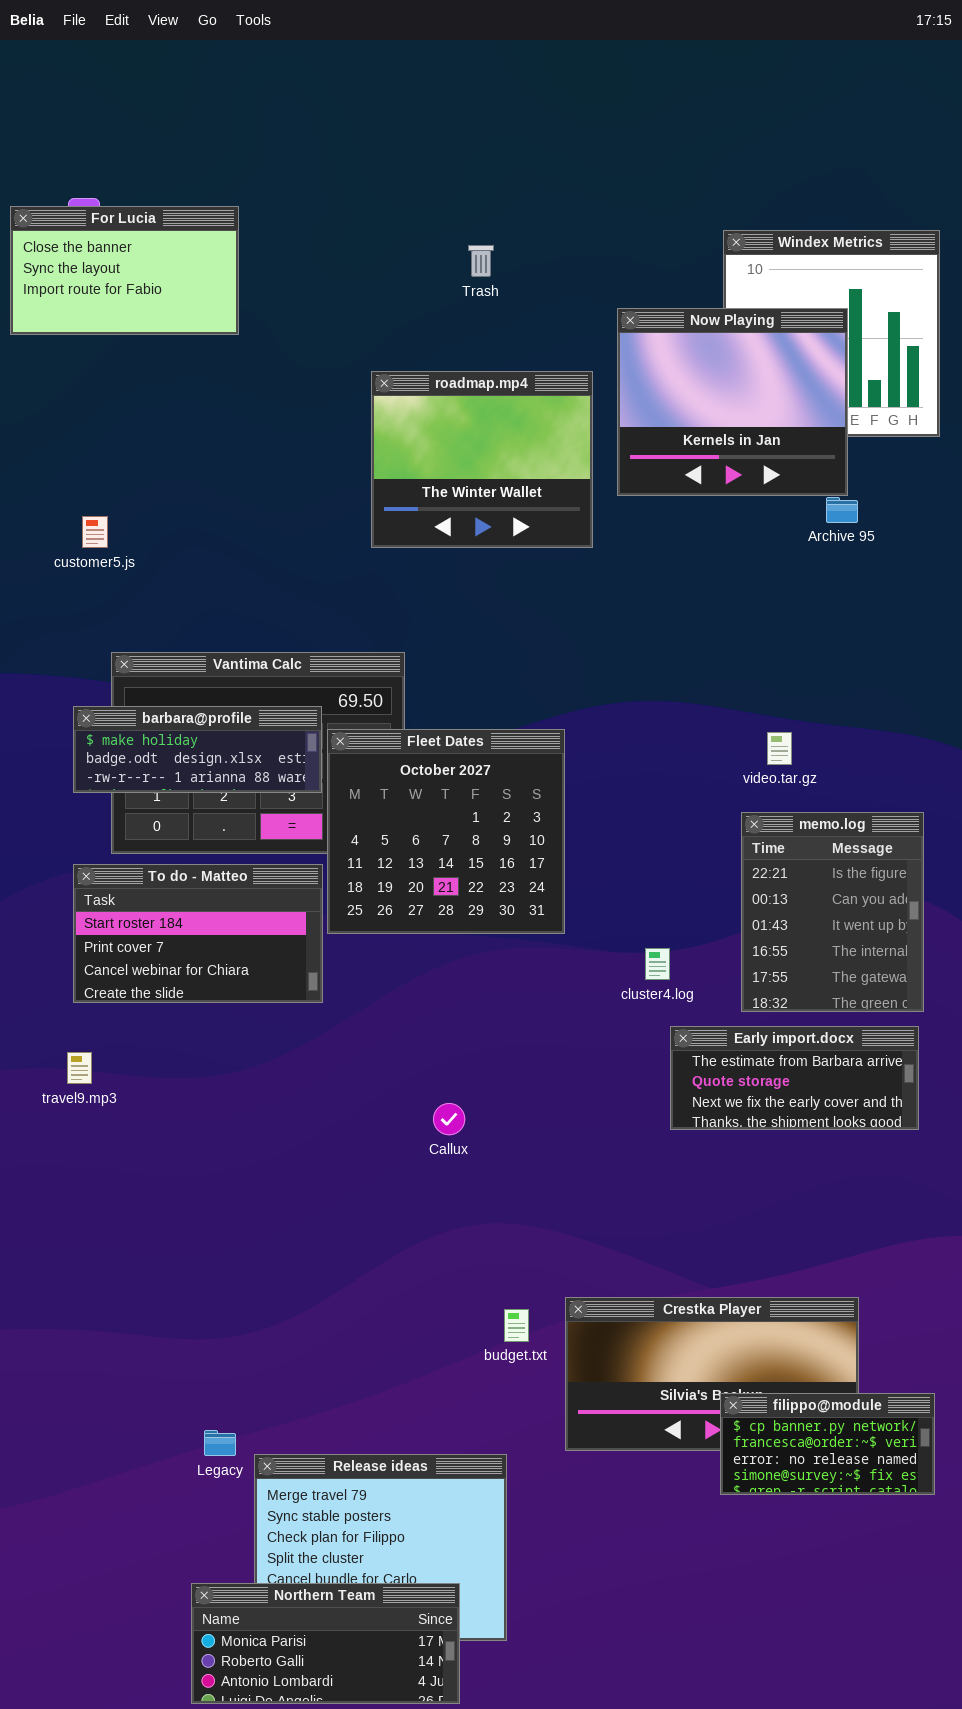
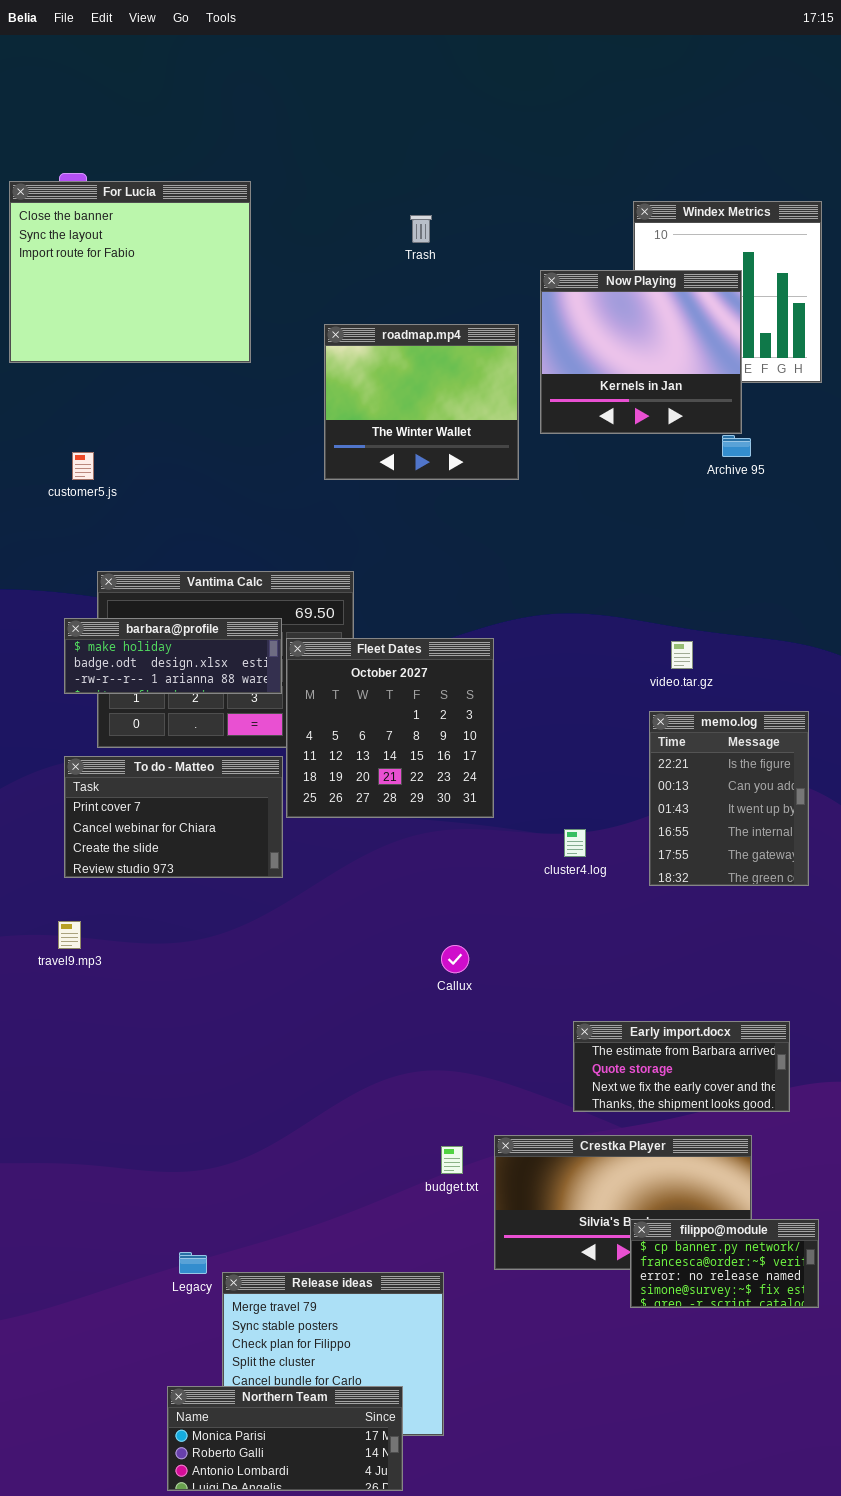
For Lucia: [10,206,239,335] -> [9,181,251,363], resized
To do - Matteo: [73,864,323,1003] -> [64,756,283,878], scrolled down 1 row
Early import.docx: [670,1026,919,1130] -> [573,1021,790,1112], moved
Callux: [433,1103,465,1135] -> [441,945,469,973], moved

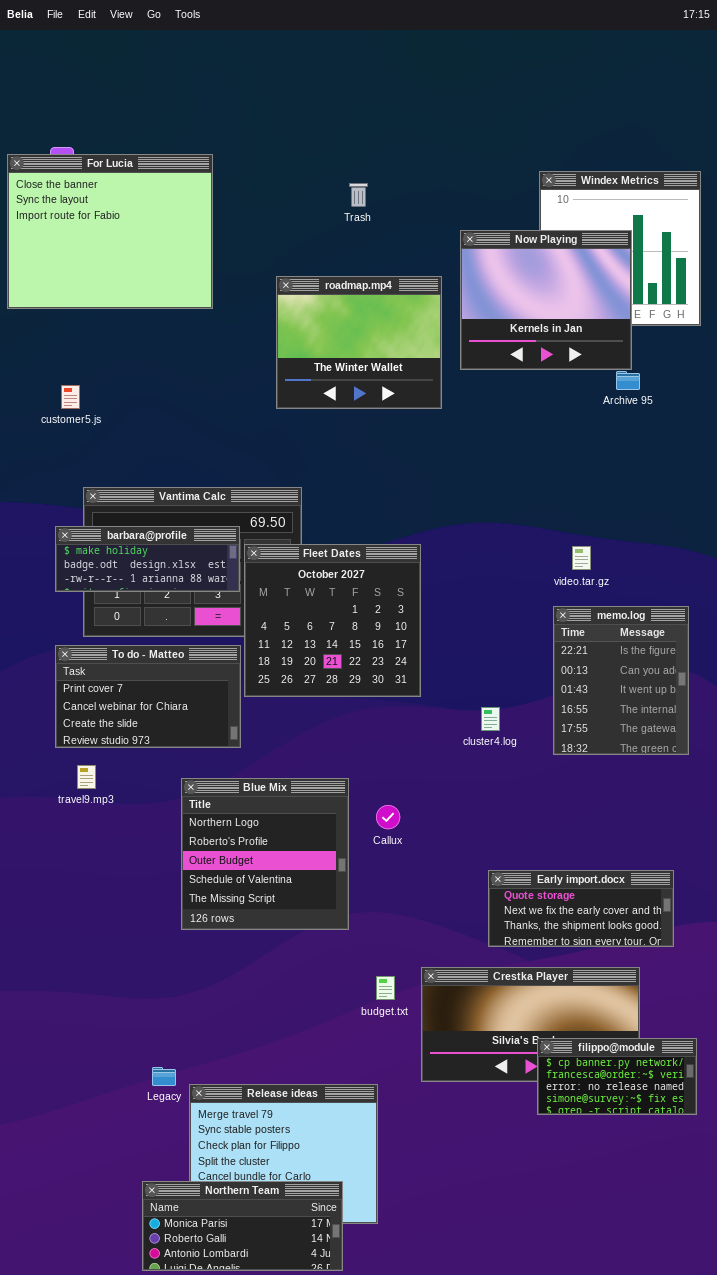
Blue Mix: none -> [181,778,349,930], opened
travel9.mp3: [58,921,81,949] -> [77,765,96,789], moved
Early import.docx: [573,1021,790,1112] -> [488,870,674,947], scrolled down 1 row

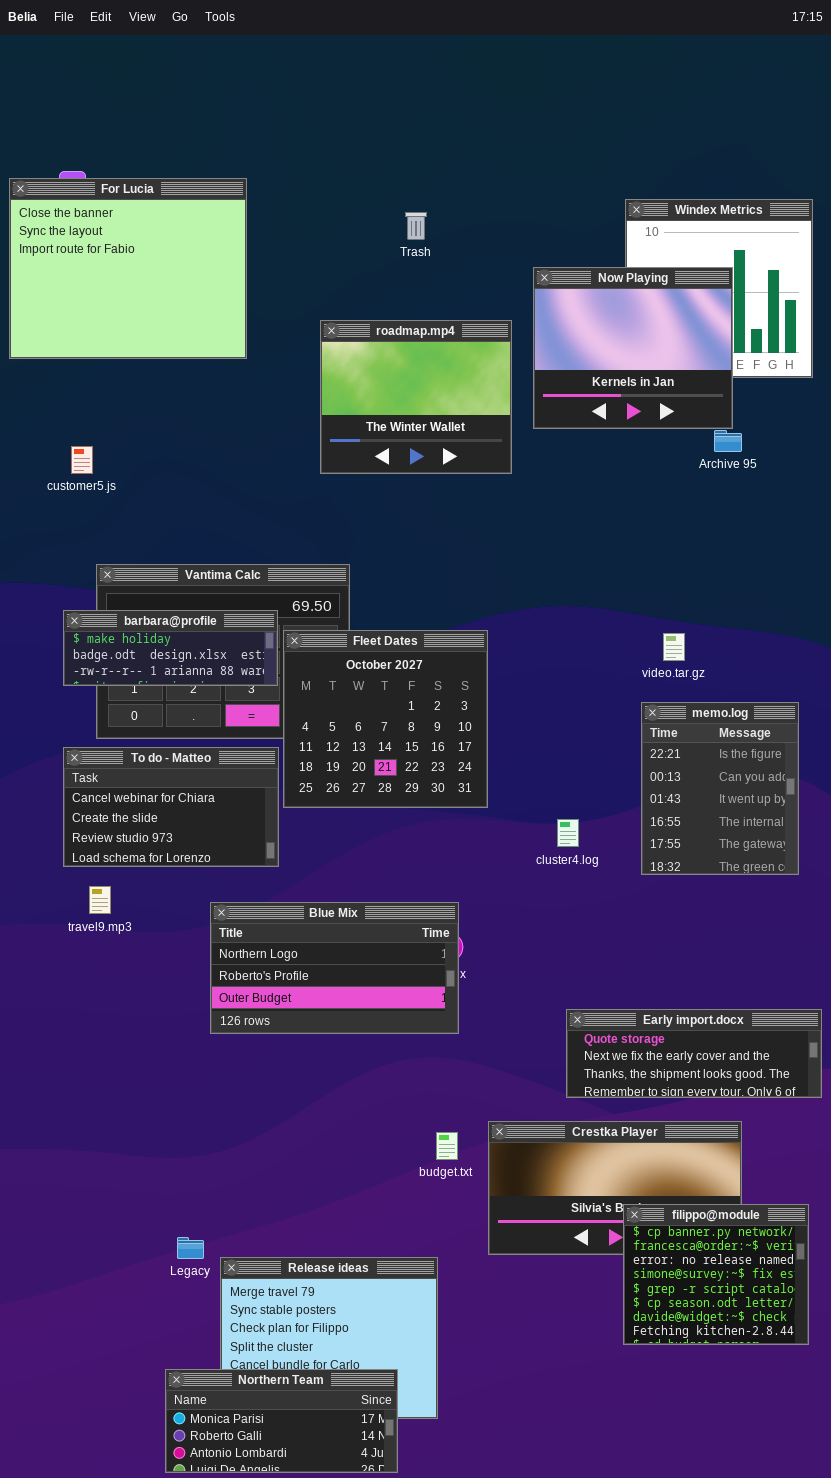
To do - Matteo: [55,645,241,748] -> [63,747,279,867], scrolled down 1 row
Blue Mix: [181,778,349,930] -> [210,902,459,1034], resized
Early import.docx: [488,870,674,947] -> [566,1009,822,1098], resized
filippo@module: [537,1038,697,1115] -> [623,1204,809,1345], resized

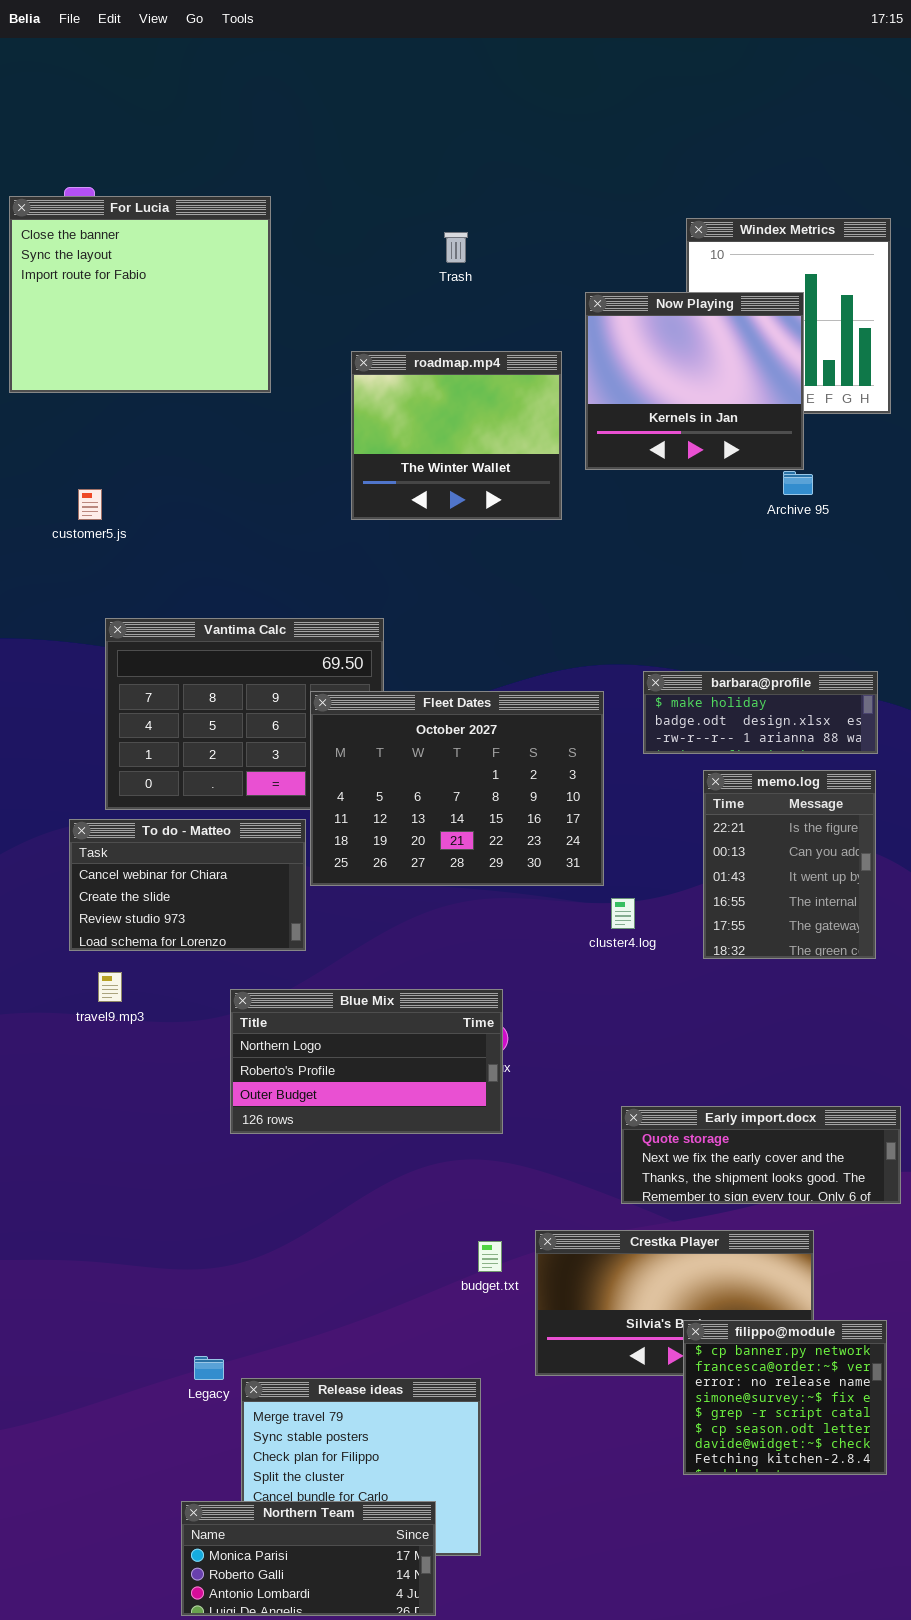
barbara@profile: [63,610,278,686] -> [643,671,878,754], moved
Fleet Dates: [283,630,488,808] -> [310,691,604,886], resized

